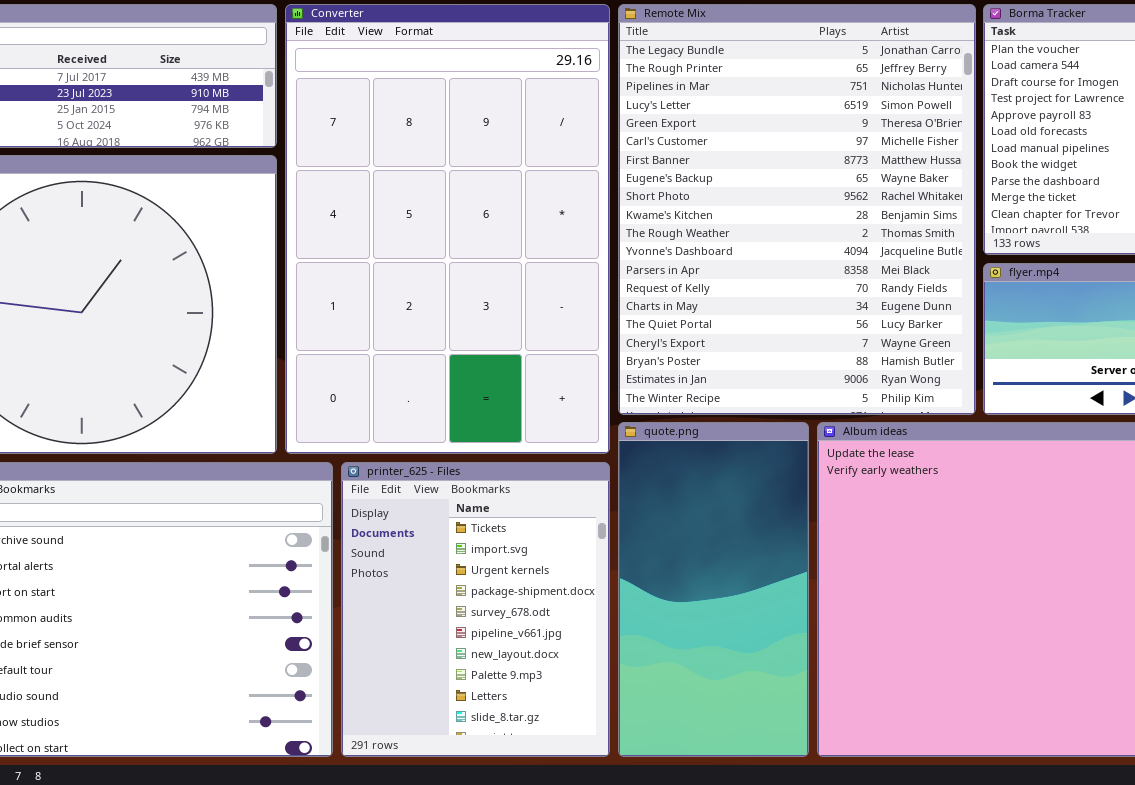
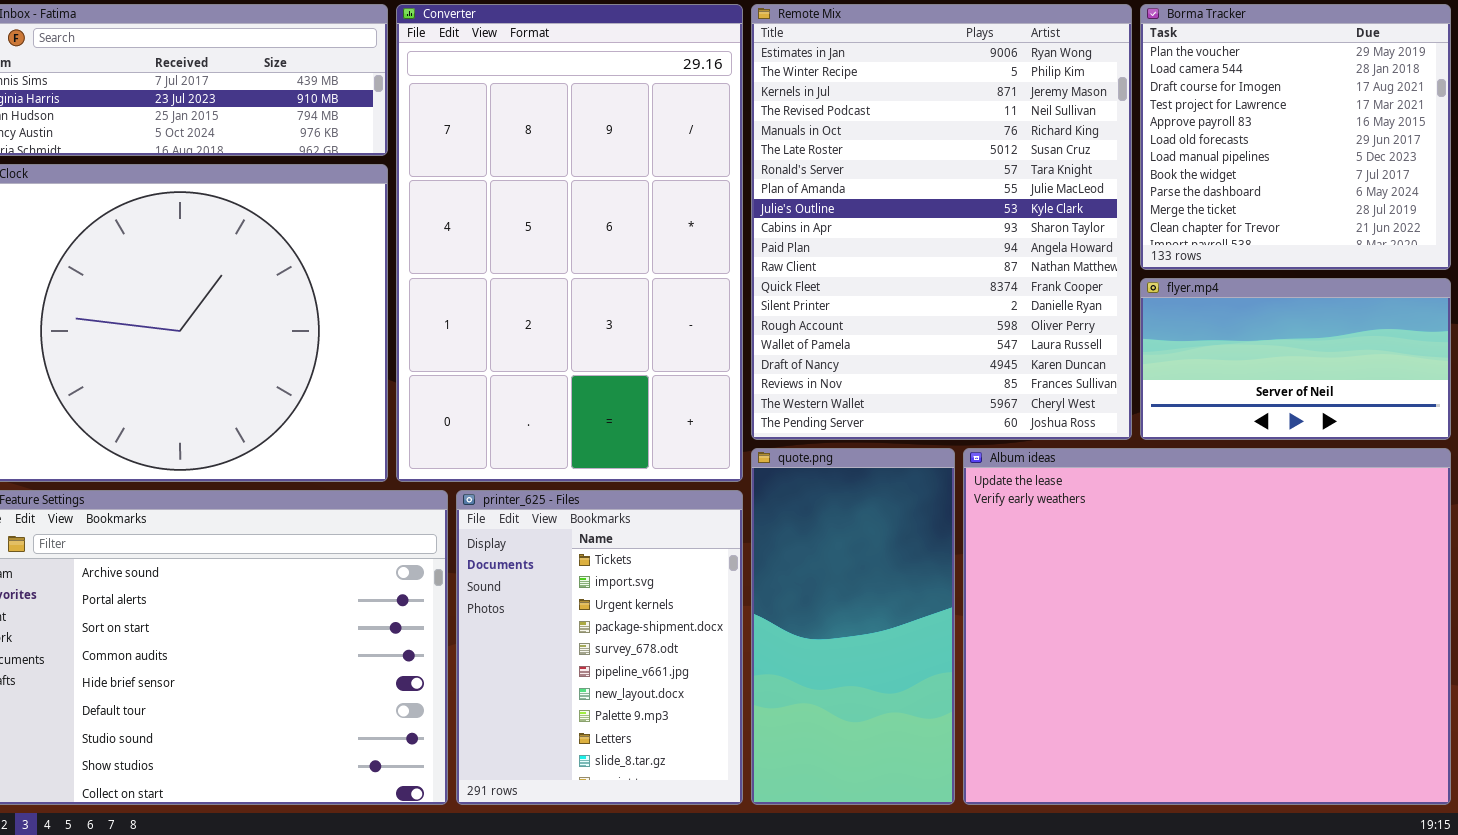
Remote Mix: [618,4,976,415] -> [751,4,1132,440], scrolled down 18 rows

